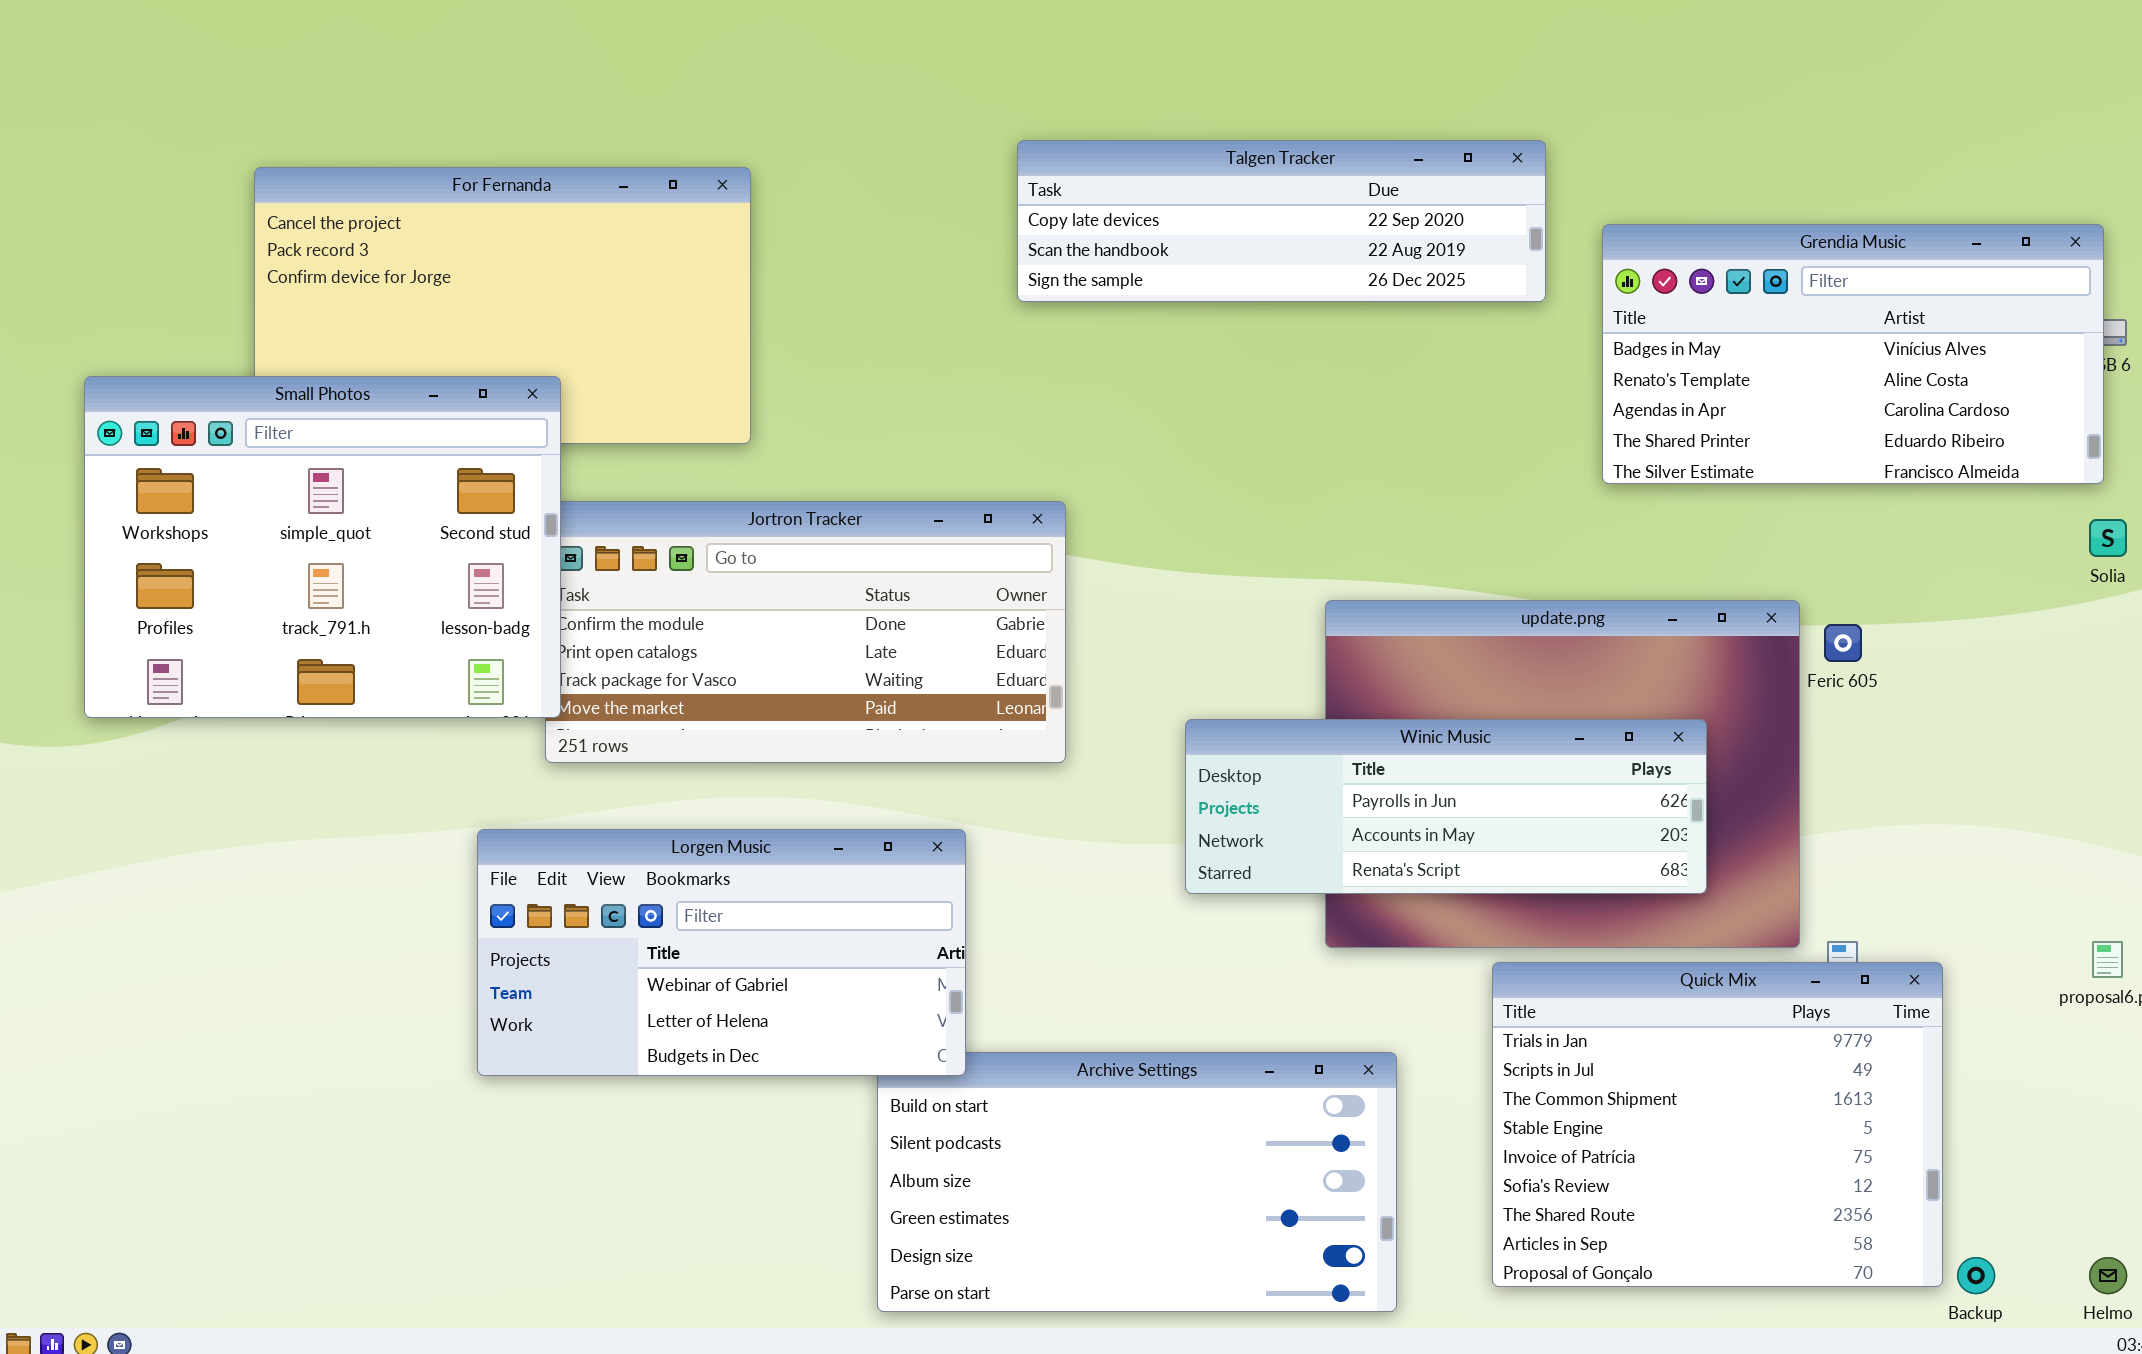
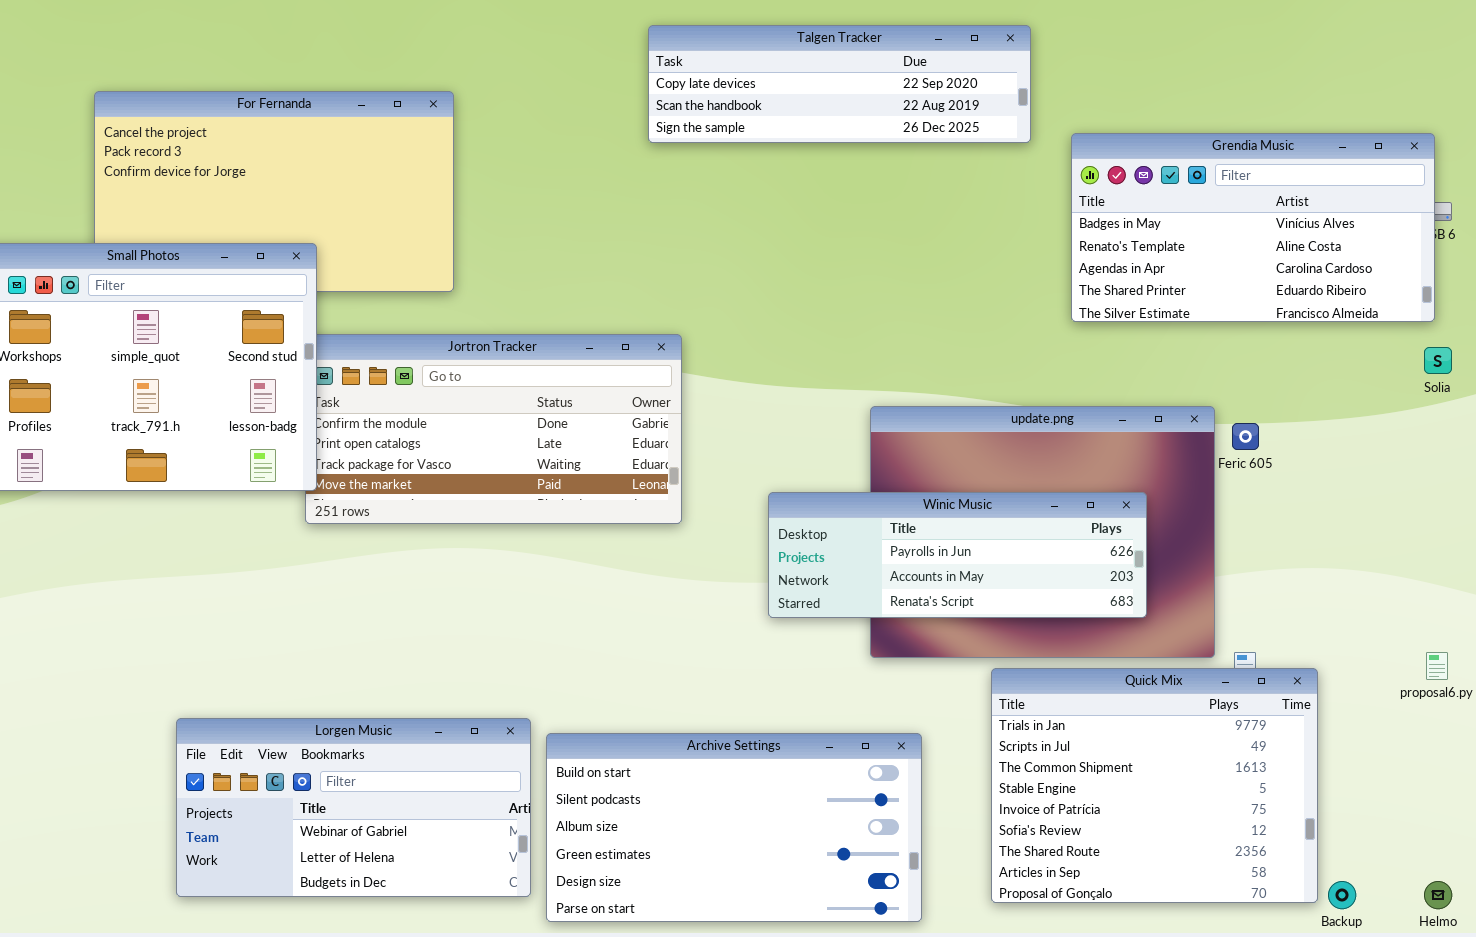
Talgen Tracker: [1017,140,1546,302] -> [648,25,1031,143], moved
Lorgen Music: [477,829,966,1076] -> [176,718,531,897], moved

